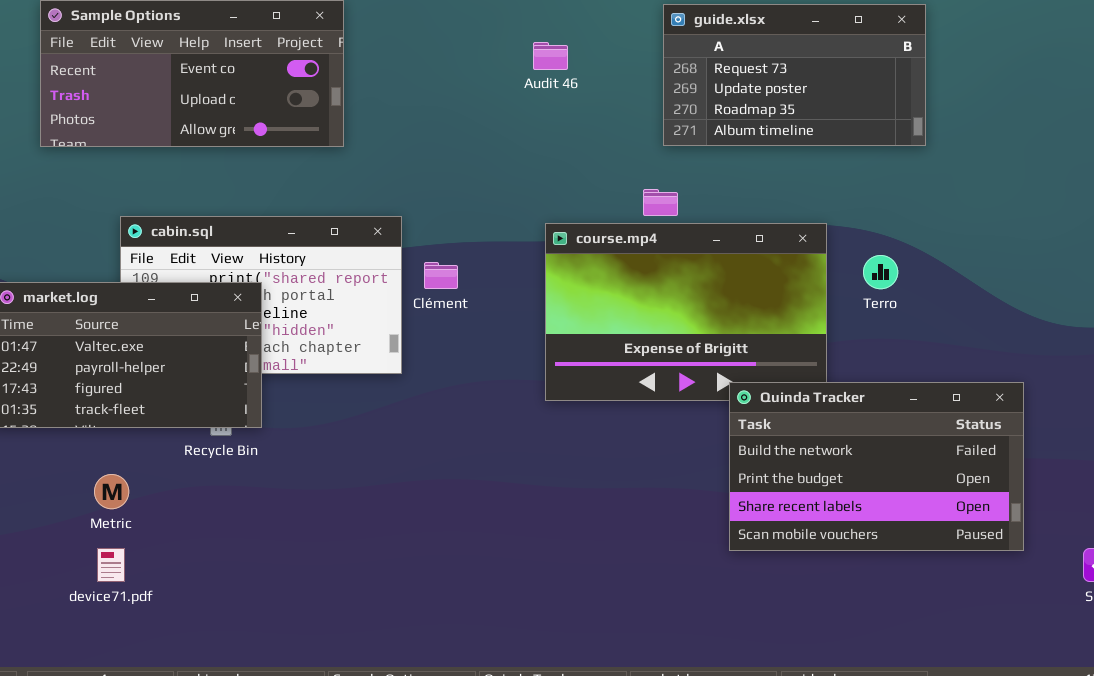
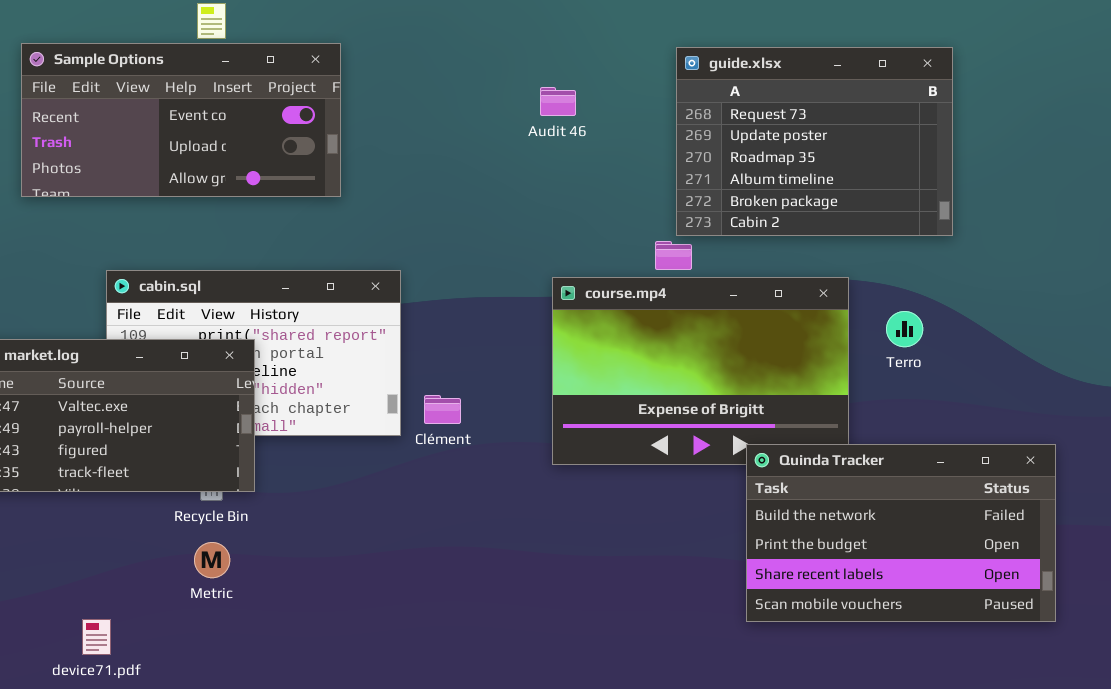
guide.xlsx: [663,4,926,146] -> [676,47,953,236], resized
Clément: [424,262,458,289] -> [424,395,461,424], moved
Metric: [94,474,129,509] -> [194,542,230,578], moved

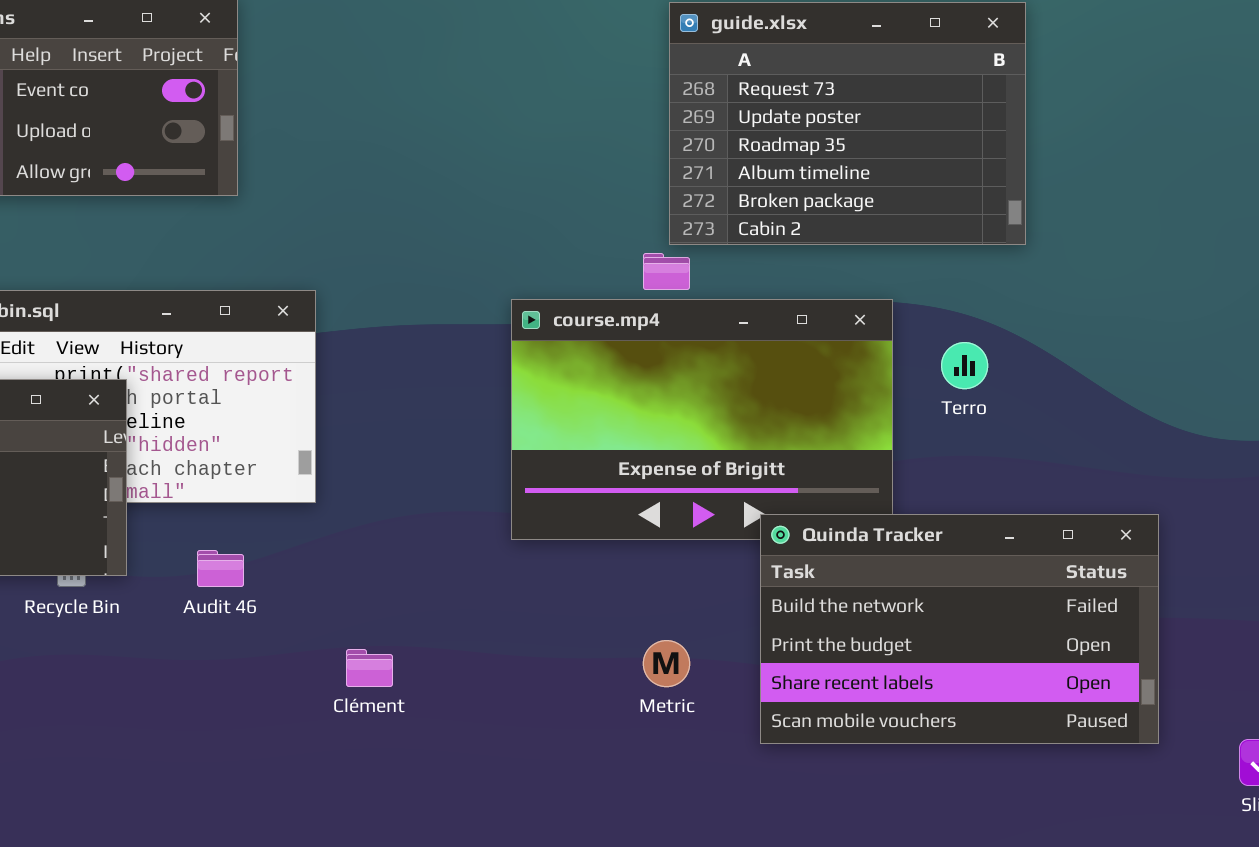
Audit 46: [540,87,576,116] -> [197,550,244,587], moved
Clément: [424,395,461,424] -> [346,649,393,687], moved
Metric: [194,542,230,578] -> [643,640,690,687], moved

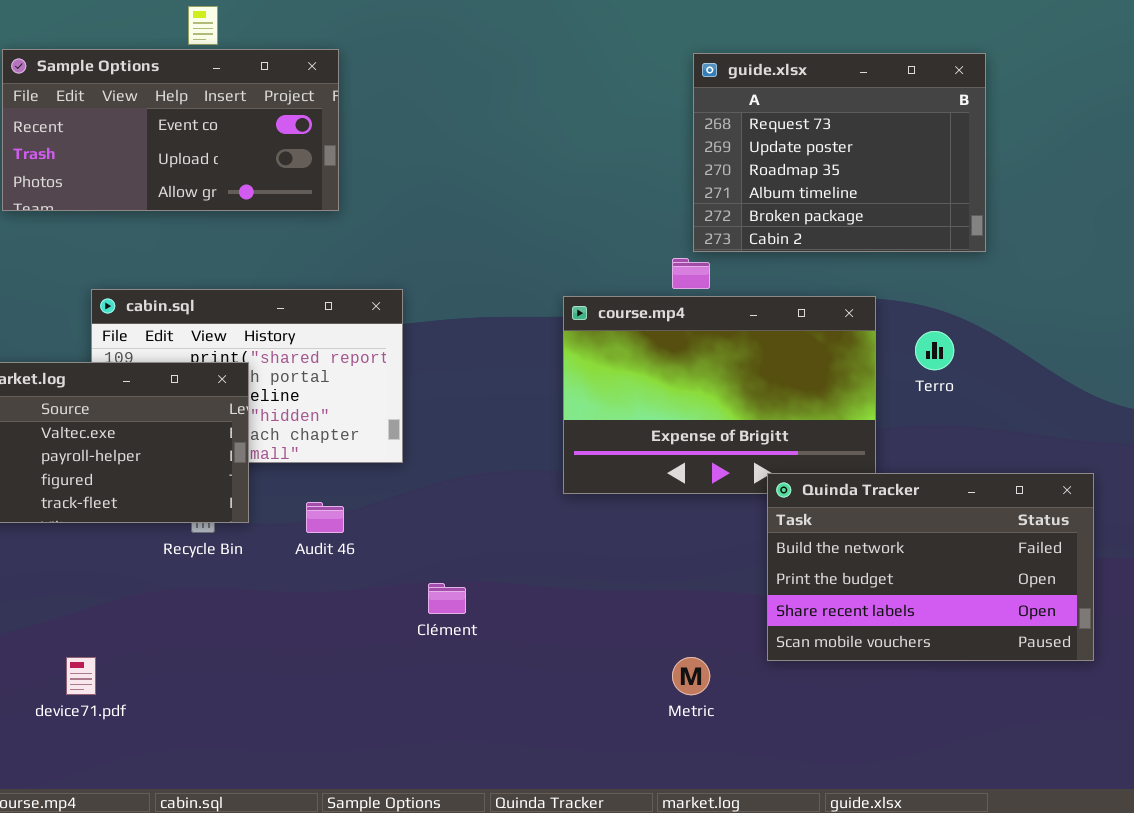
Metric: [643,640,690,687] -> [672,657,710,695], moved

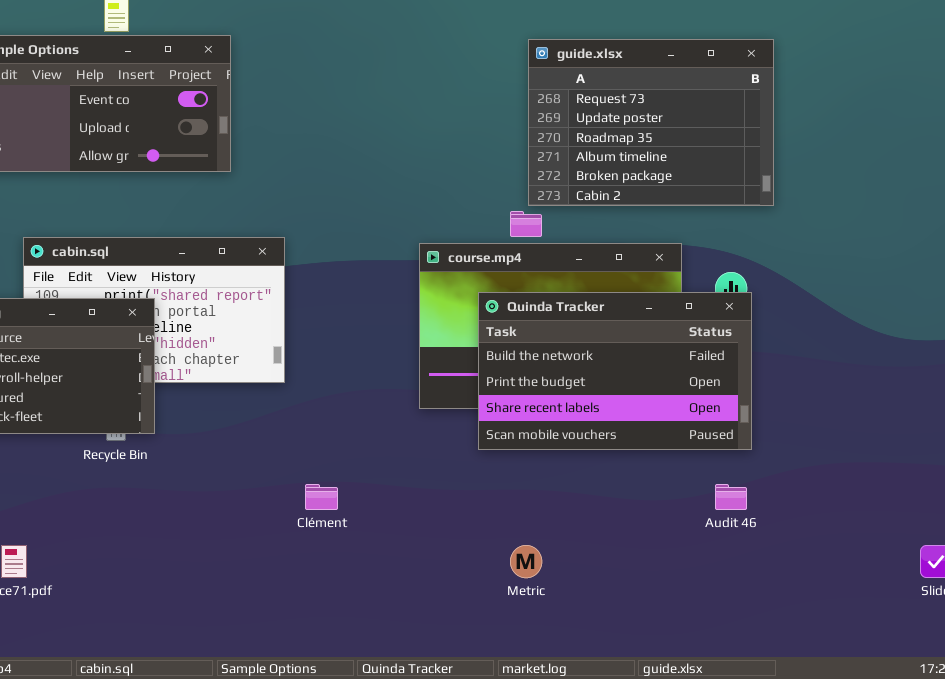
Quinda Tracker: [767,473,1094,661] -> [478,292,752,450], moved
Audit 46: [306,502,344,533] -> [715,484,747,510], moved

